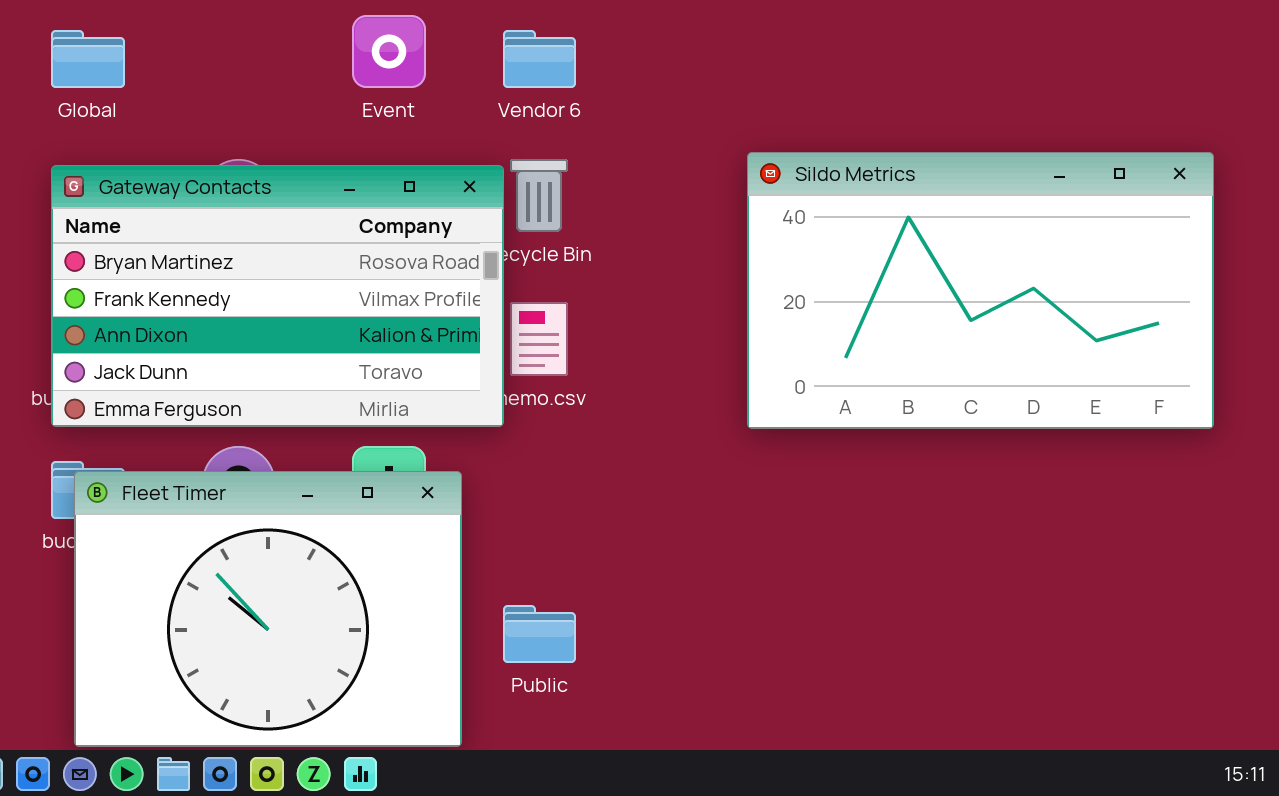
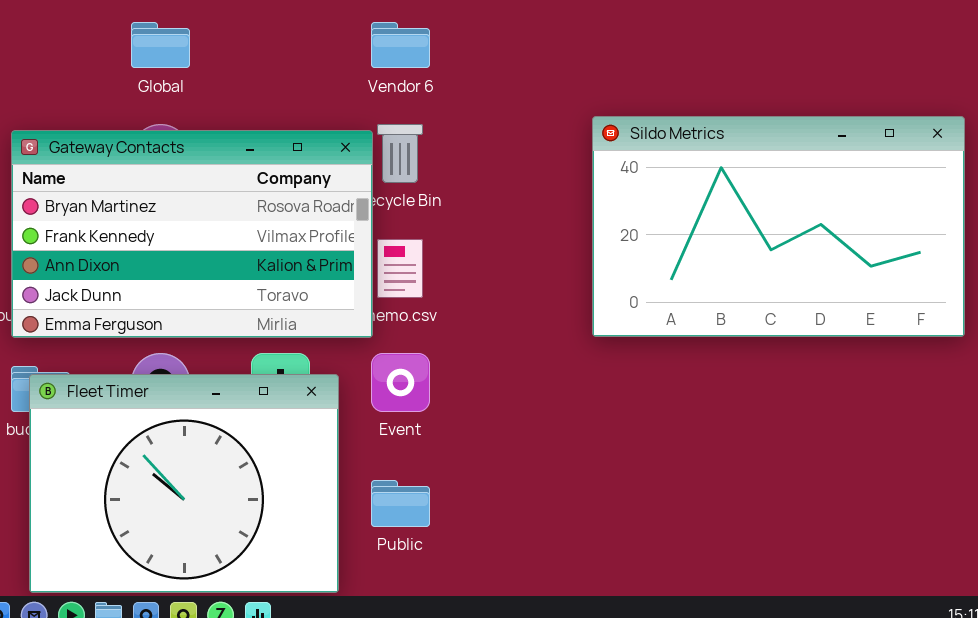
Event: [352,15,426,88] -> [371,353,430,412], moved
Global: [51,30,125,88] -> [131,22,190,68], moved
Sildo Metrics: [747,152,1214,429] -> [592,116,965,337], moved

